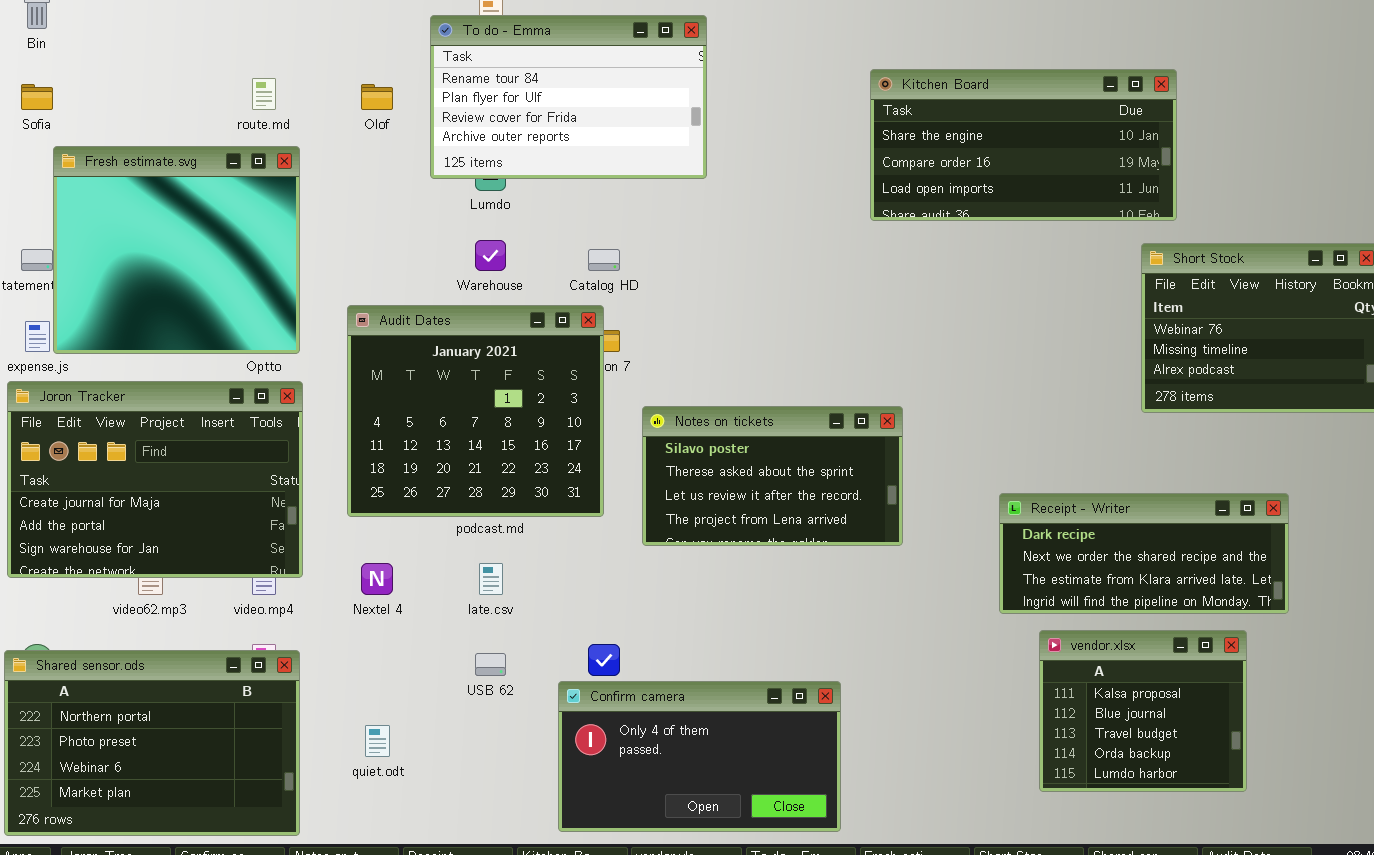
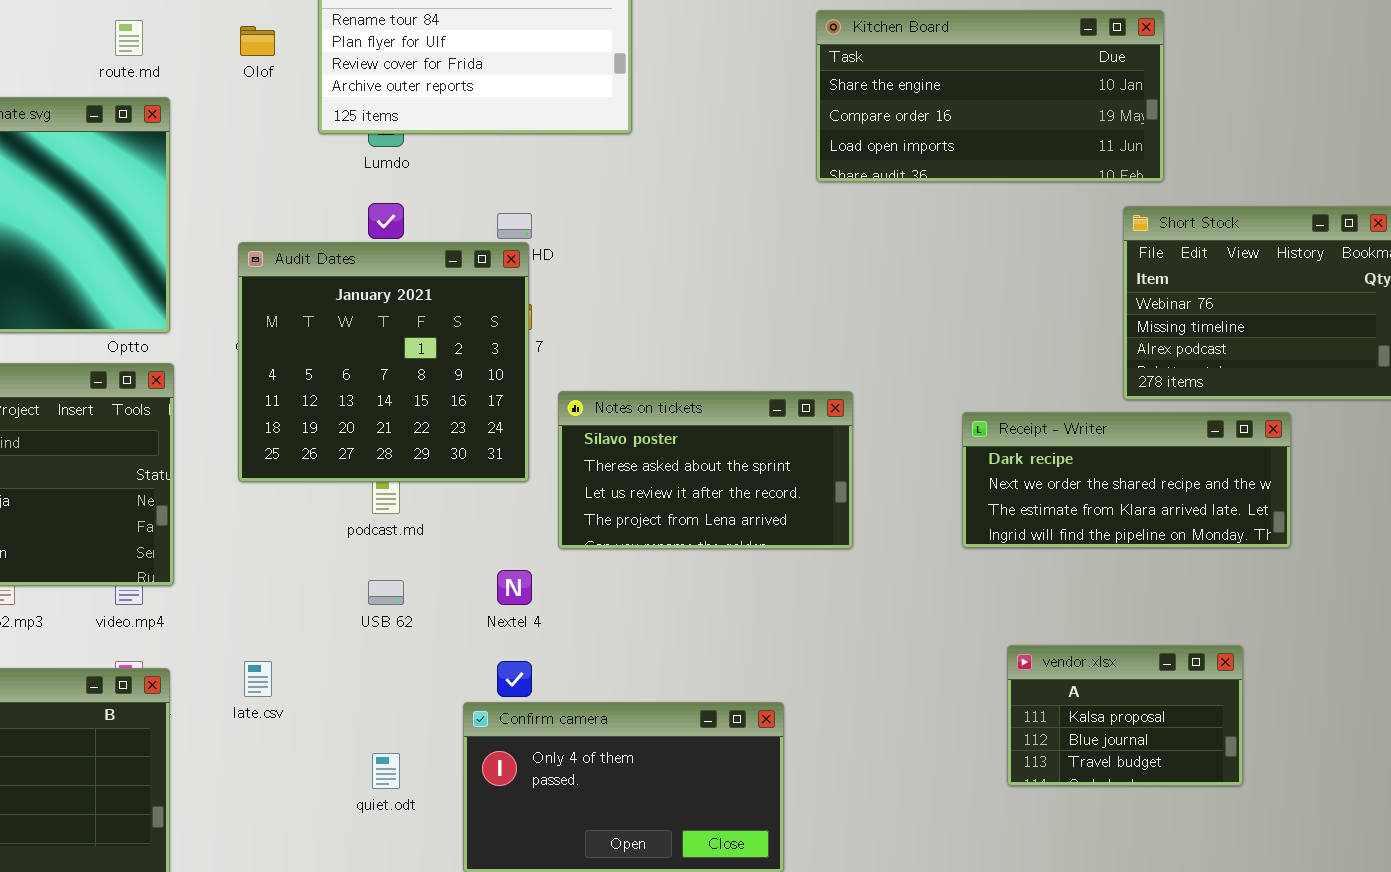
Audit Dates: [347,305,604,517] -> [238,242,529,482], moved
Receipt - Writer: [999,493,1289,614] -> [962,412,1291,548], moved
Nextel 4: [361,563,393,595] -> [497,570,532,605], moved
late.csv: [479,563,503,595] -> [244,661,272,697], moved
vendor.xlsx: [1039,630,1247,792] -> [1007,645,1243,786], resized
USB 62: [475,653,506,676] -> [368,580,404,605], moved
quiet.odt: [365,725,390,757] -> [372,753,400,789], moved

